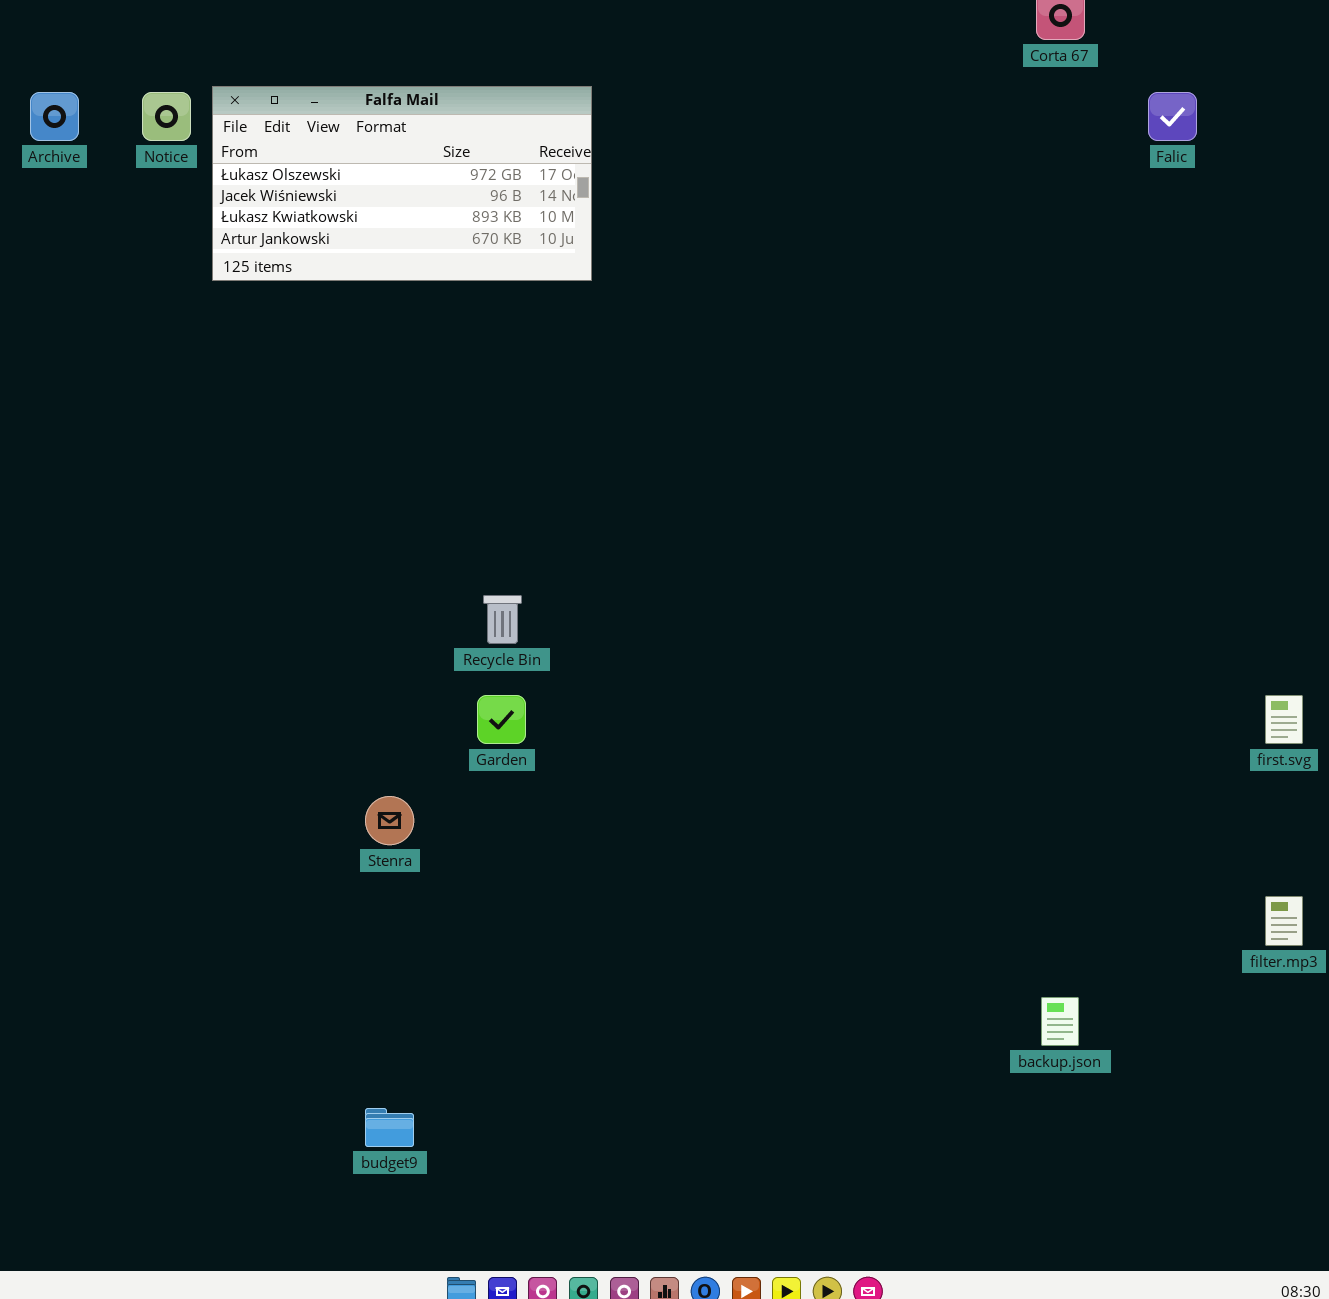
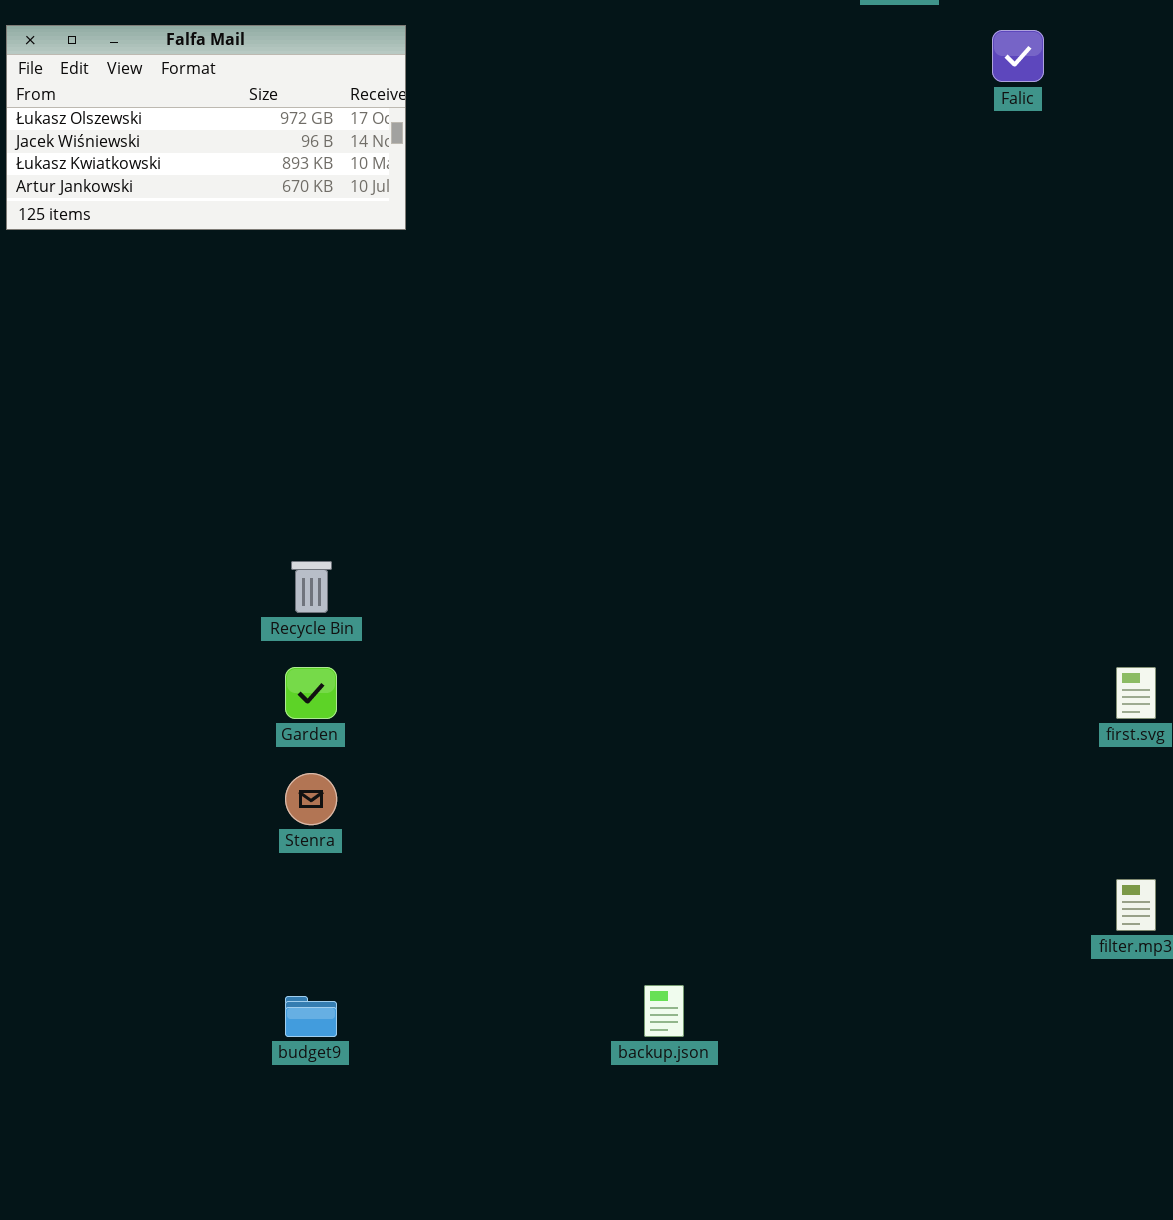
Stenra: [365,796,414,845] -> [285,773,337,825], moved
backup.json: [1041,997,1079,1046] -> [644,985,684,1037], moved
budget9: [365,1108,414,1147] -> [285,996,337,1037], moved

